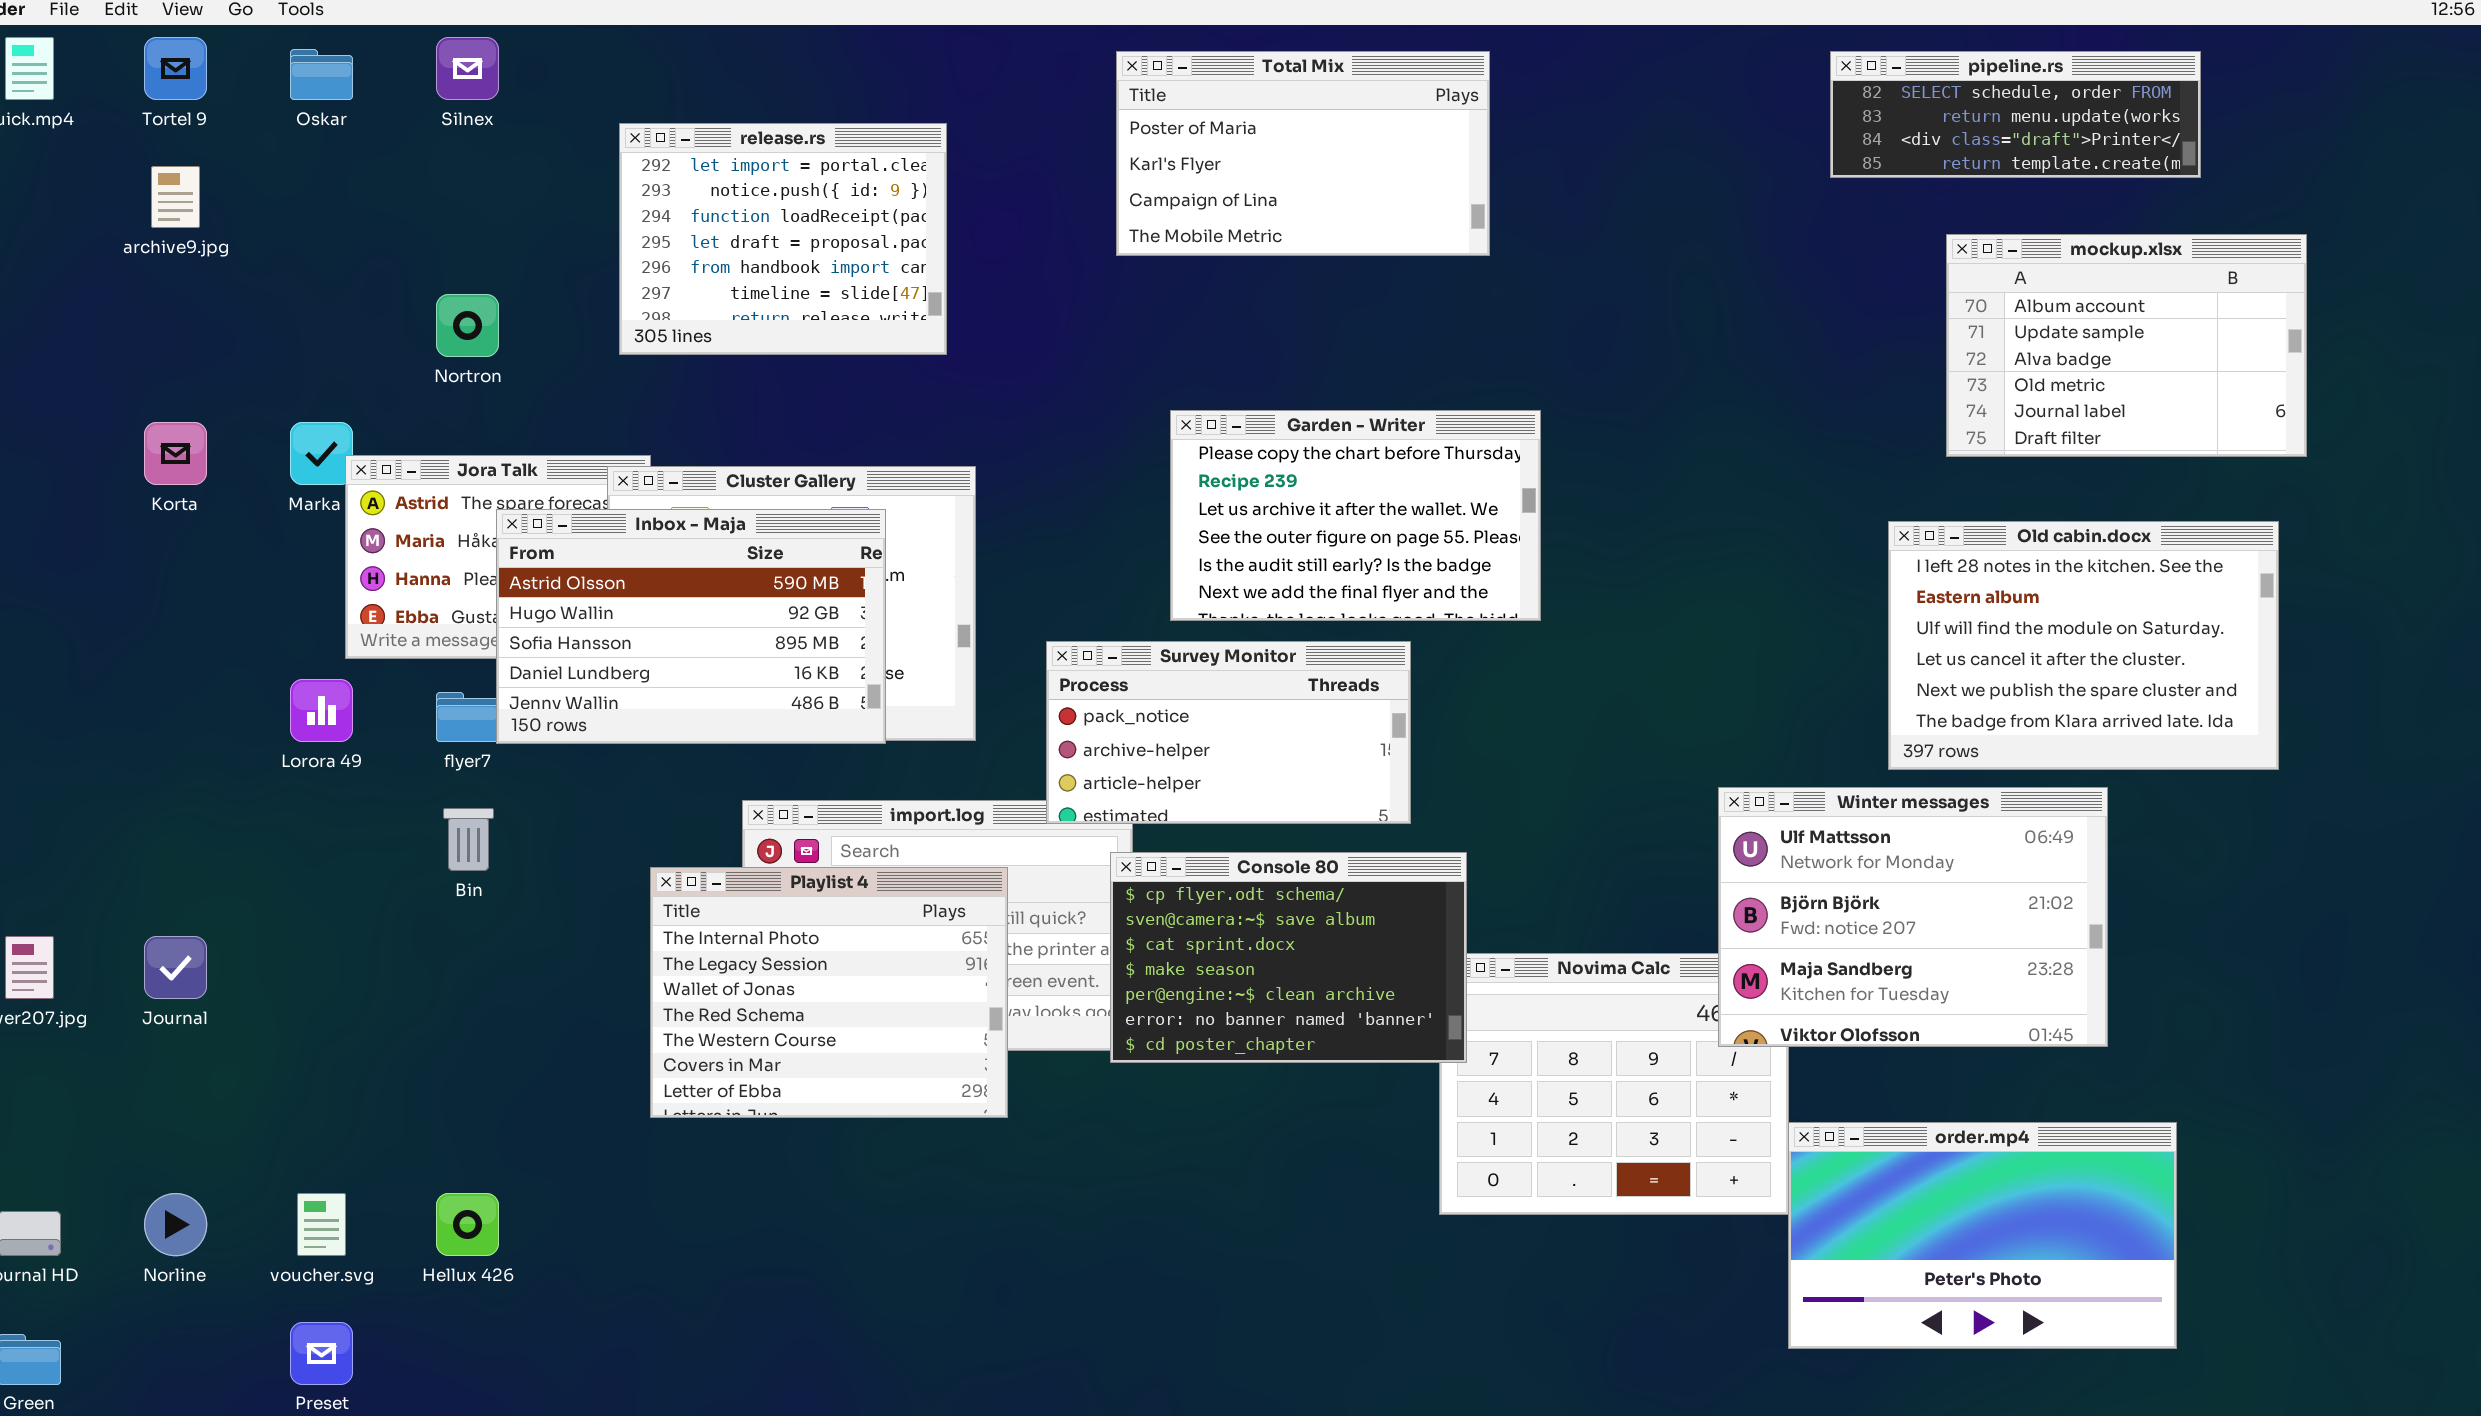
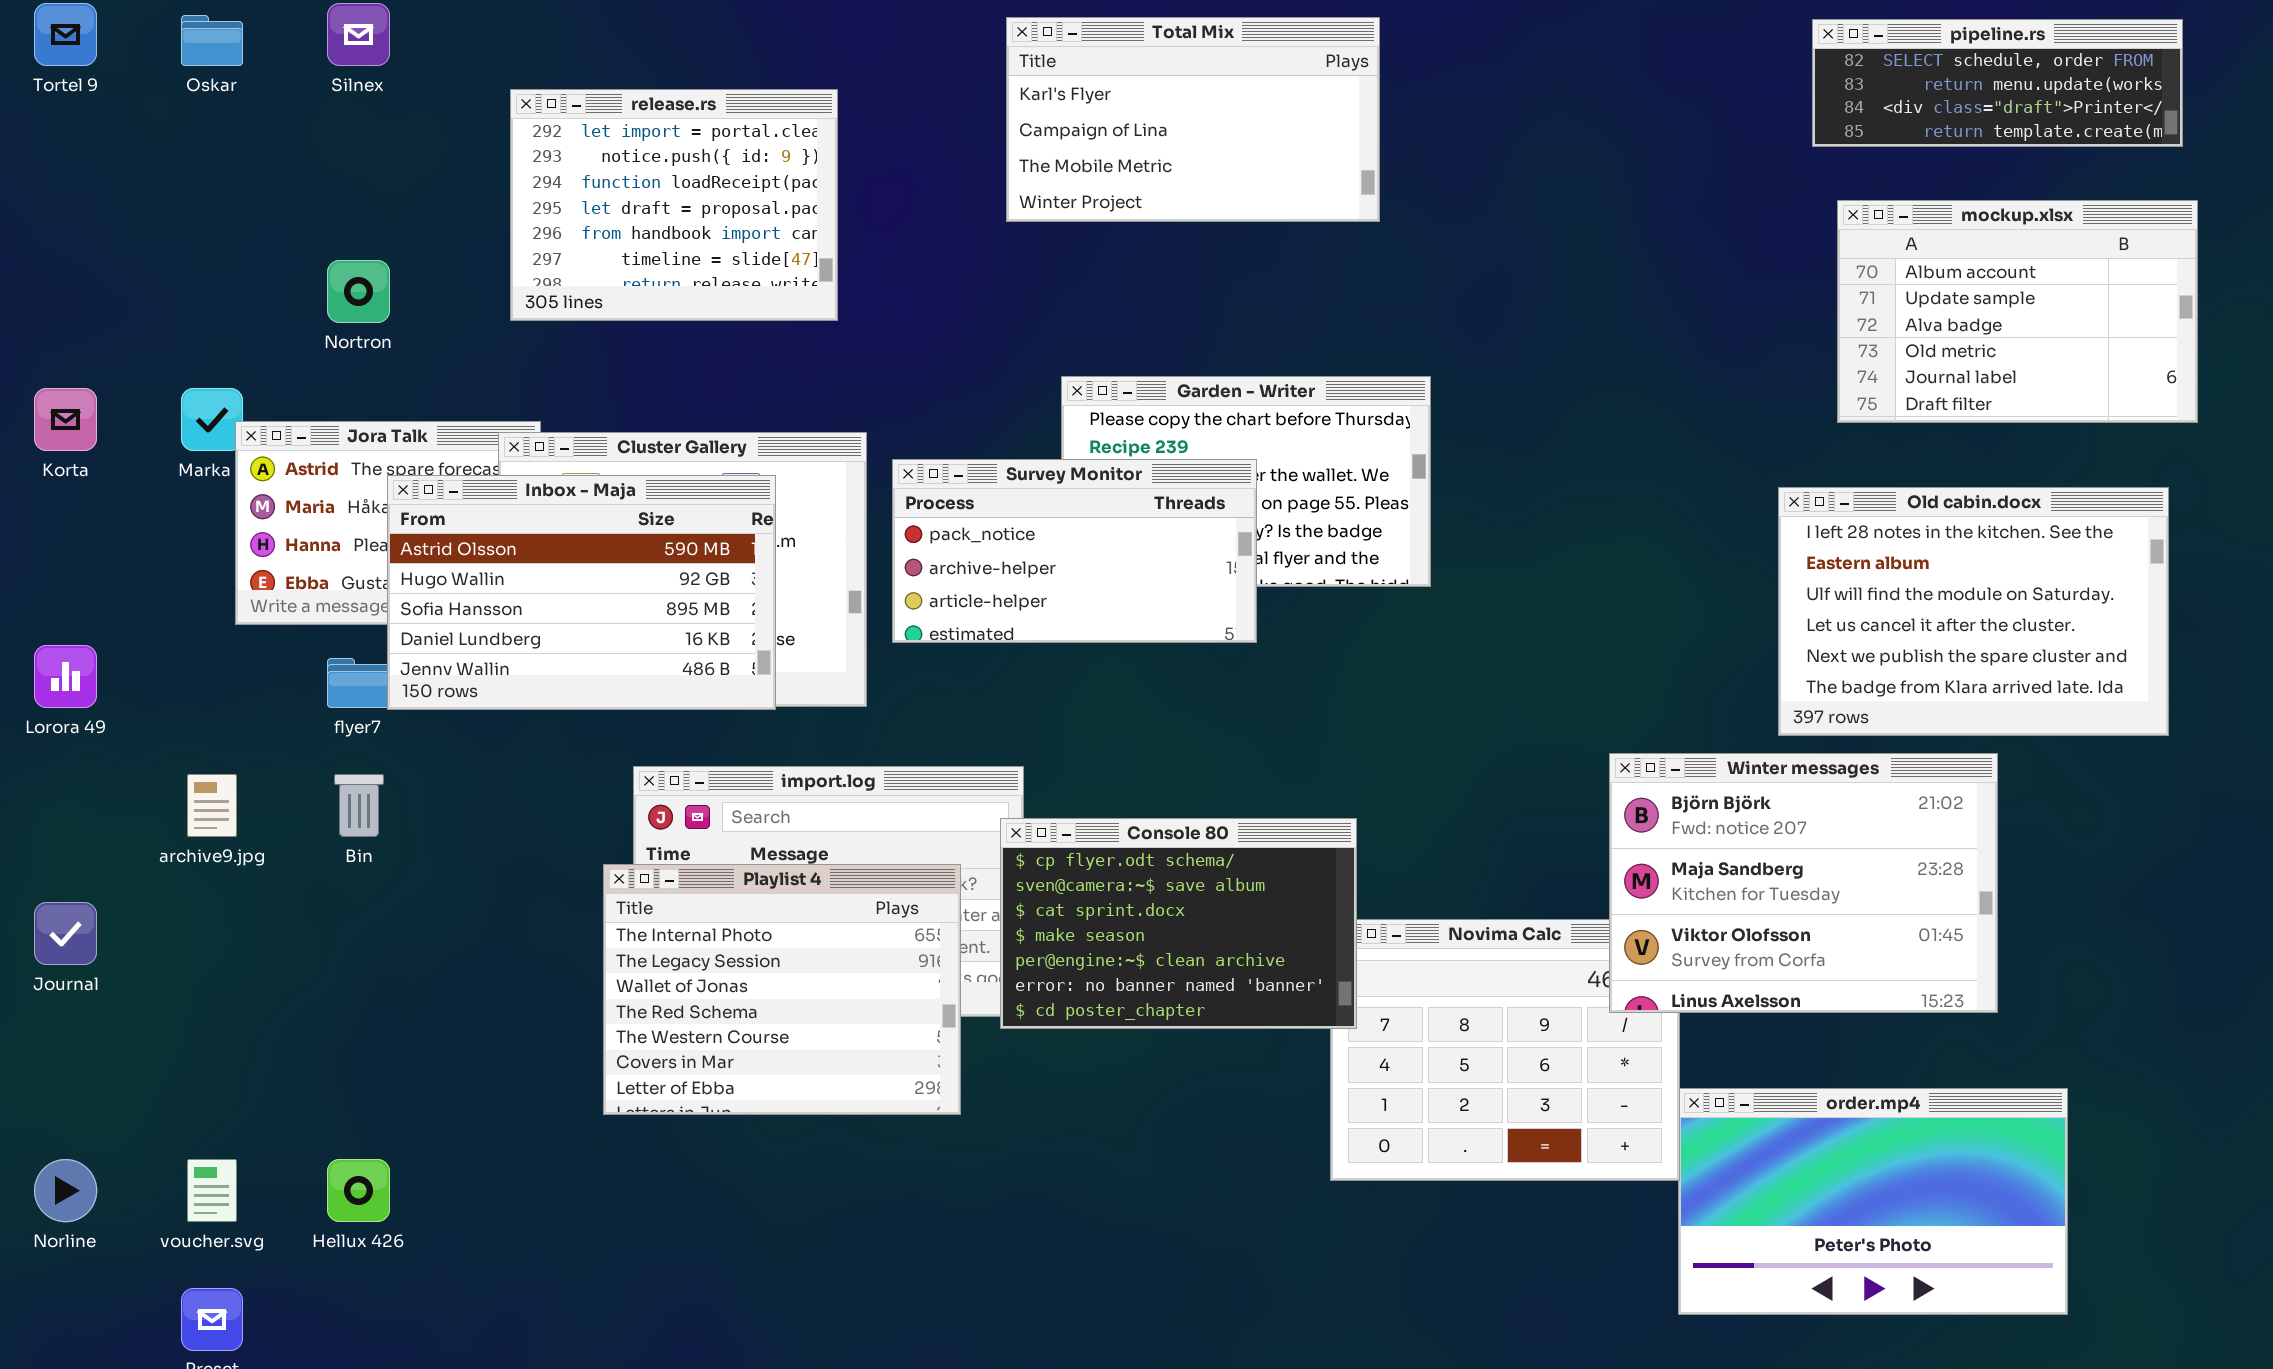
Total Mix: [1116,51,1490,256] -> [1006,17,1380,222], scrolled down 1 row
pipeline.rs: [1830,51,2201,178] -> [1812,19,2183,147], moved
archive9.jpg: [151,166,200,228] -> [187,774,237,837], moved
Survey Monitor: [1046,641,1411,824] -> [892,459,1257,643], moved
Lorora 49: [290,679,353,742] -> [34,645,97,708], moved
Winter messages: [1718,787,2108,1047] -> [1609,753,1998,1013], scrolled down 1 row
Playlist 4: [650,867,1008,1118] -> [603,864,961,1115], moved

